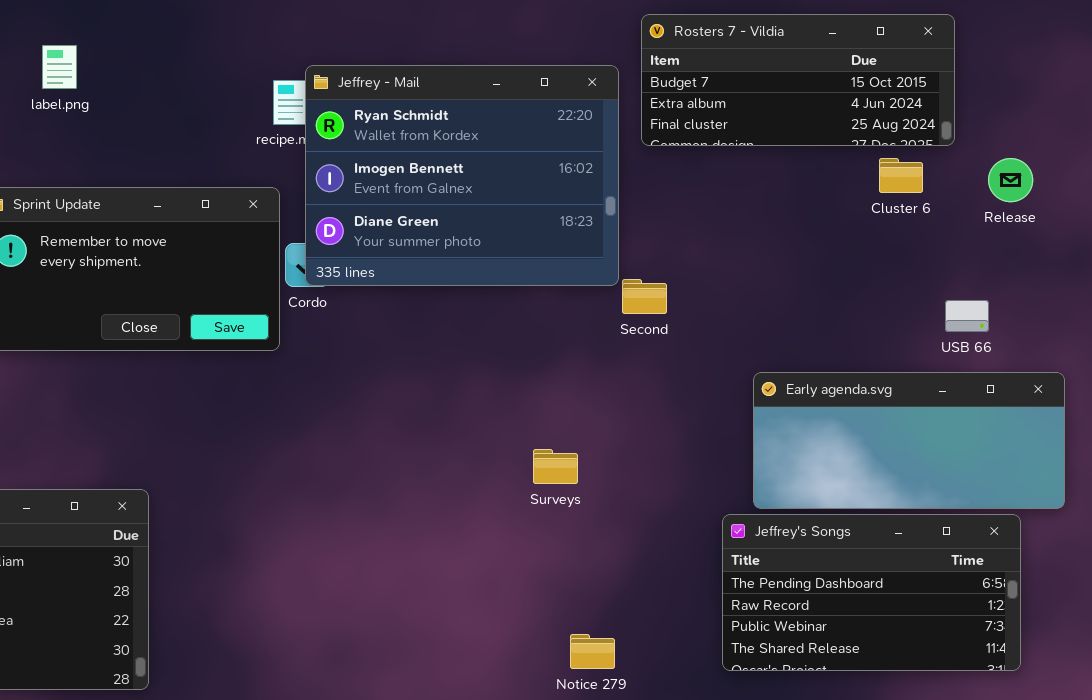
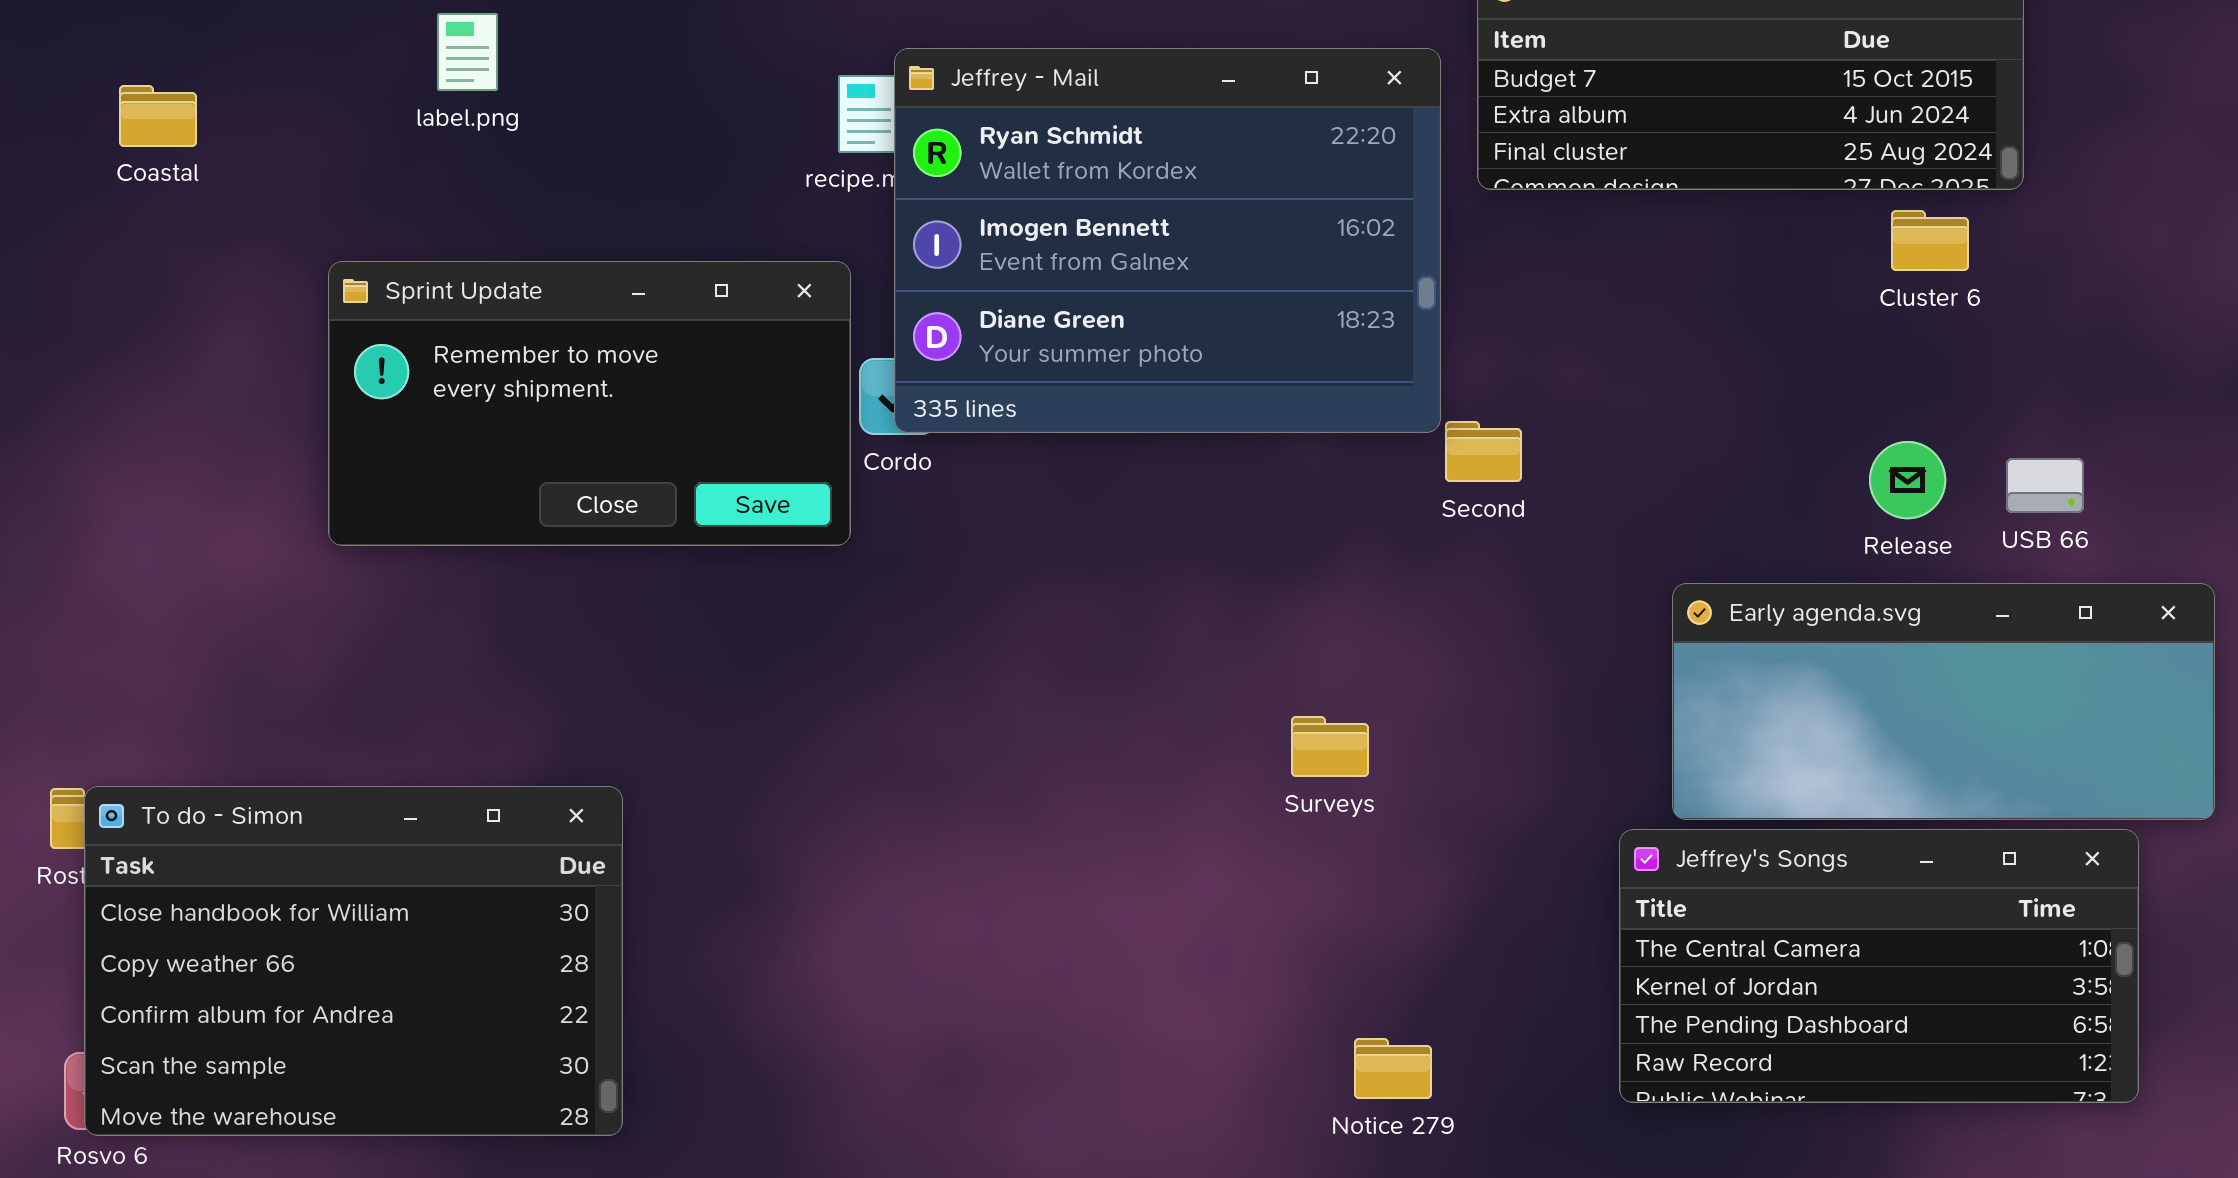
Release: [988,158,1033,202] -> [1869,441,1946,519], moved
Jeffrey's Songs: [722,514,1021,671] -> [1619,829,2139,1103], scrolled up 2 rows

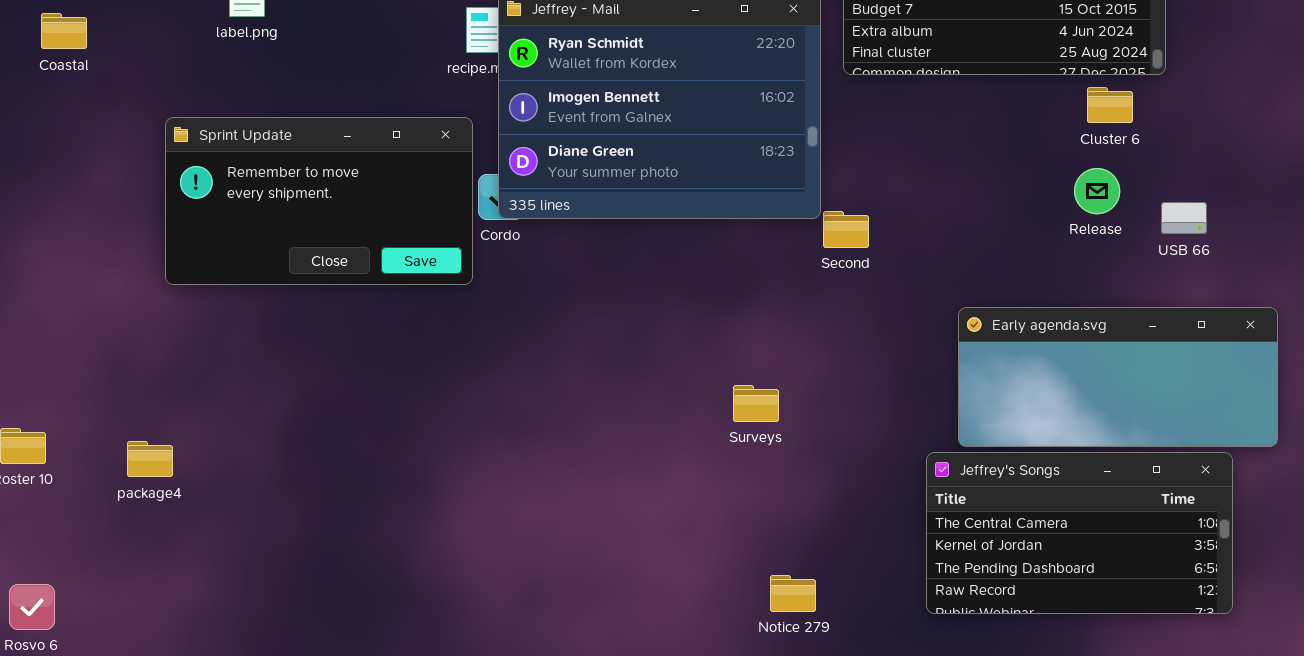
Release: [1869,441,1946,519] -> [1074,168,1120,214], moved
USB 66: [2006,458,2084,513] -> [1161,202,1207,234], moved
To do - Simon: [84,786,623,1136] -> none, closed

